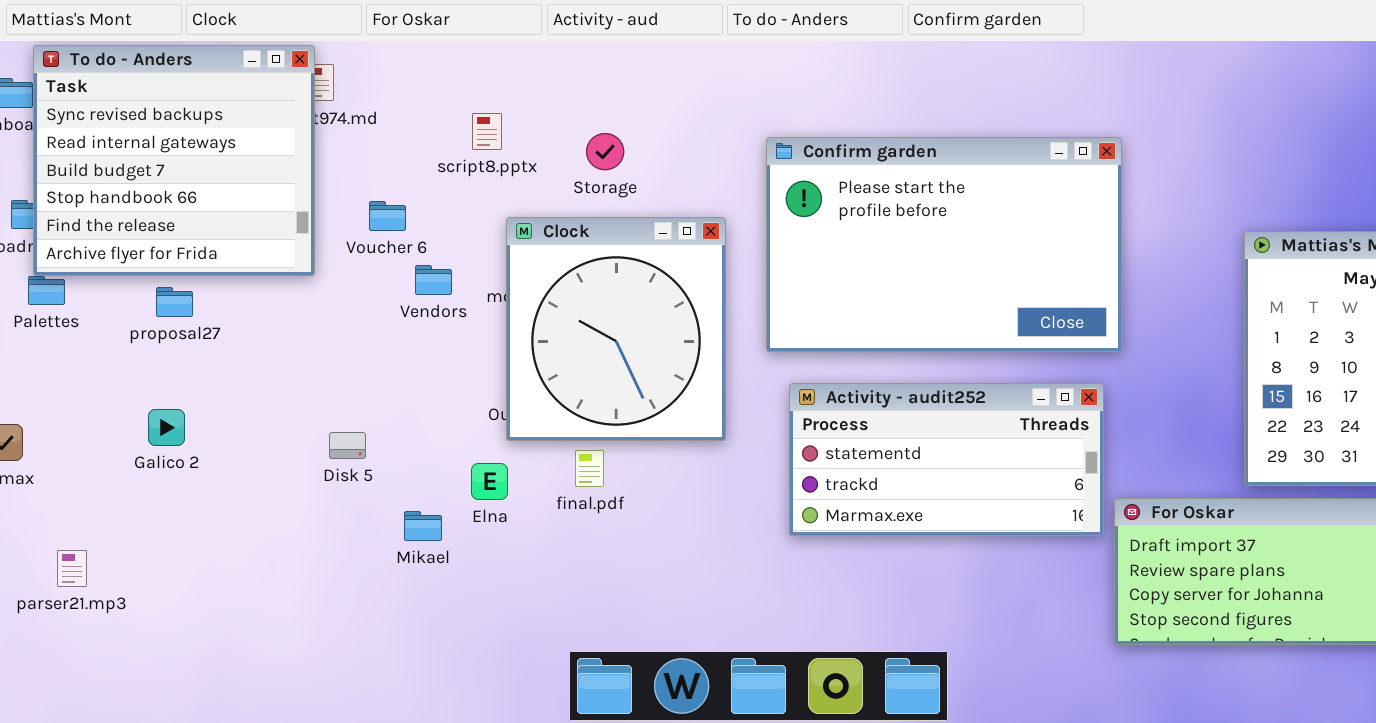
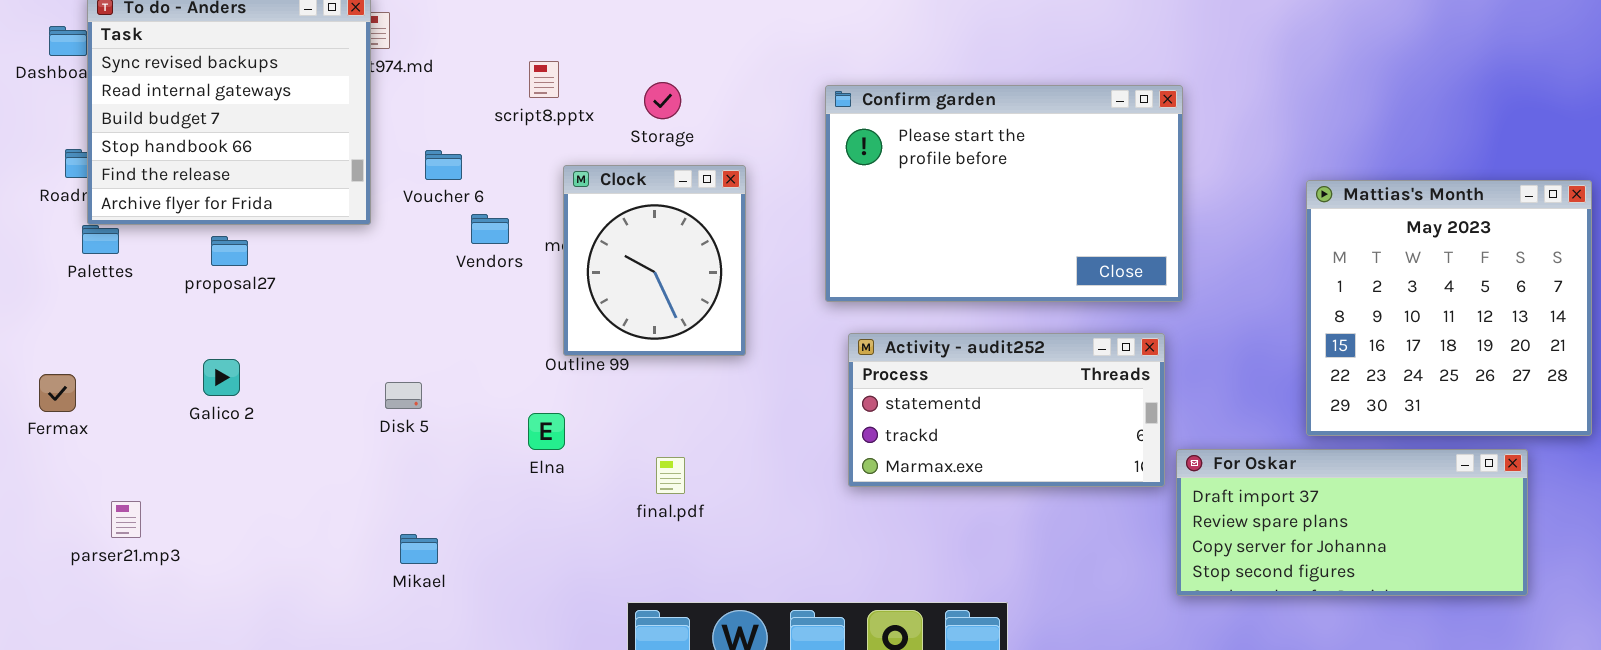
Clock: [506,217,726,441] -> [563,165,746,356], resized
final.pdf: [575,450,604,487] -> [656,457,685,494], moved
Mikael: [404,511,442,541] -> [400,534,438,564], moved

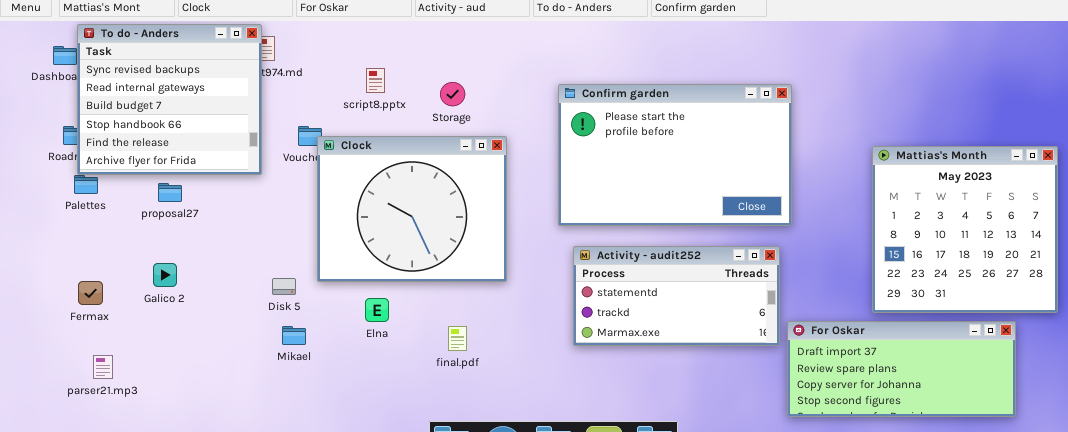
Clock: [563,165,746,356] -> [317,136,507,282], resized
Fermax: [39,374,76,412] -> [78,281,103,305], moved
Mikael: [400,534,438,564] -> [282,326,306,345], moved

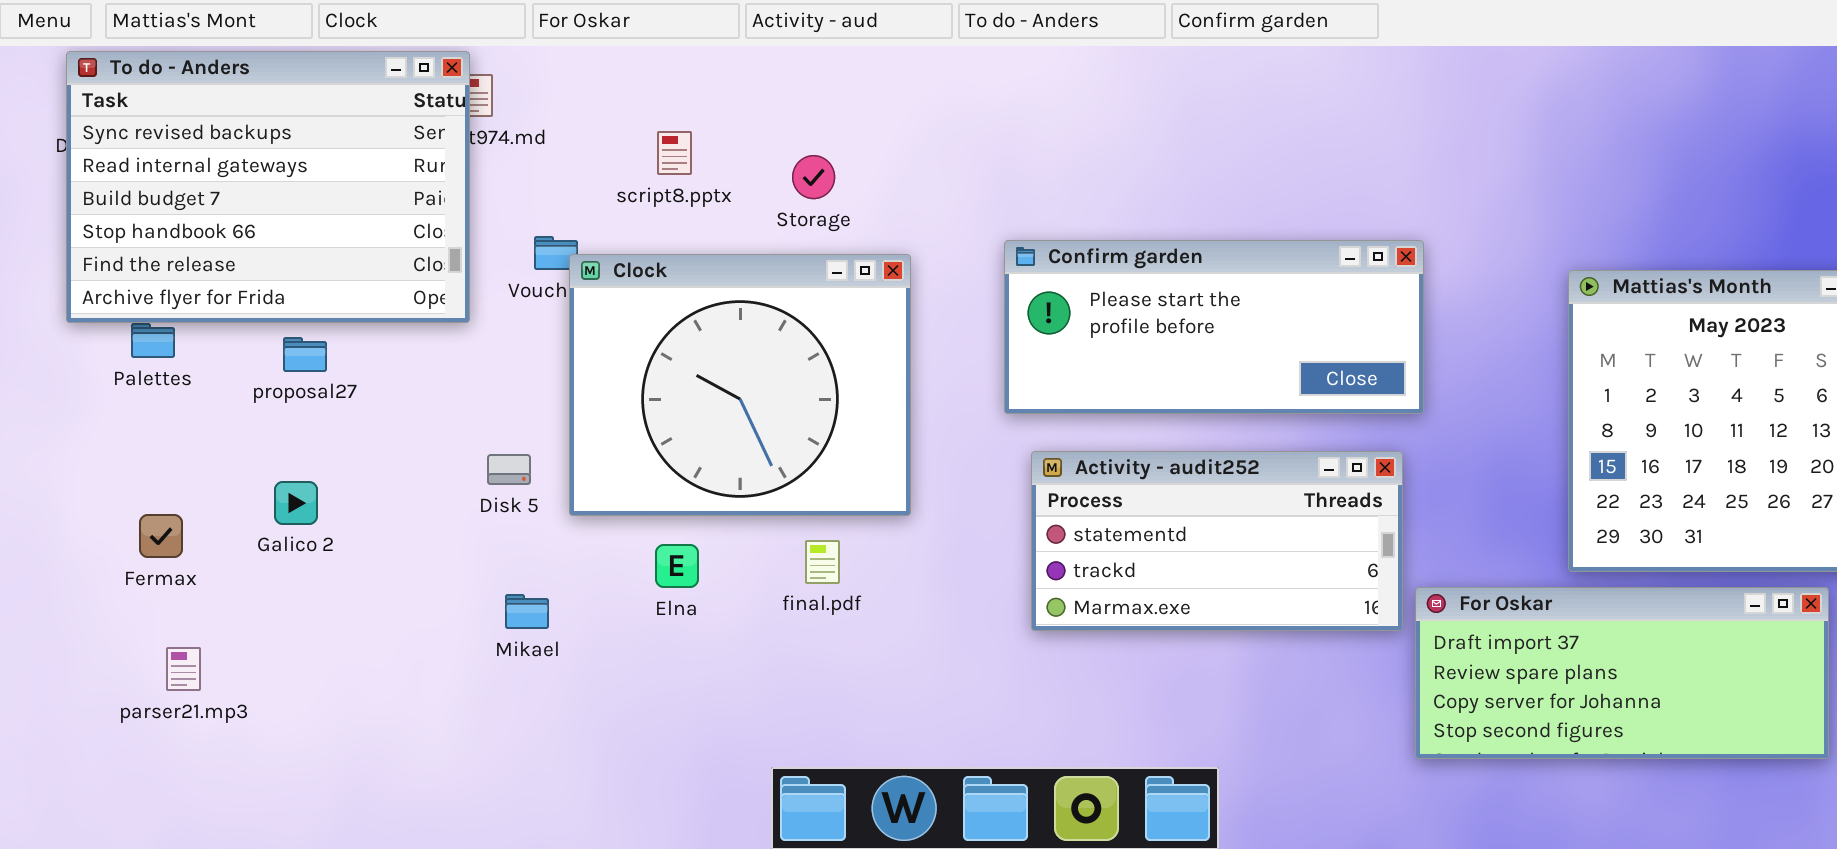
To do - Anders: [77,24,262,175] -> [66,51,470,323], resized
Confirm garden: [558,84,792,226] -> [1004,240,1424,414], resized
Disk 5: [272,278,296,295] -> [487,454,531,485], moved
final.pdf: [448,326,467,351] -> [805,540,840,584], moved

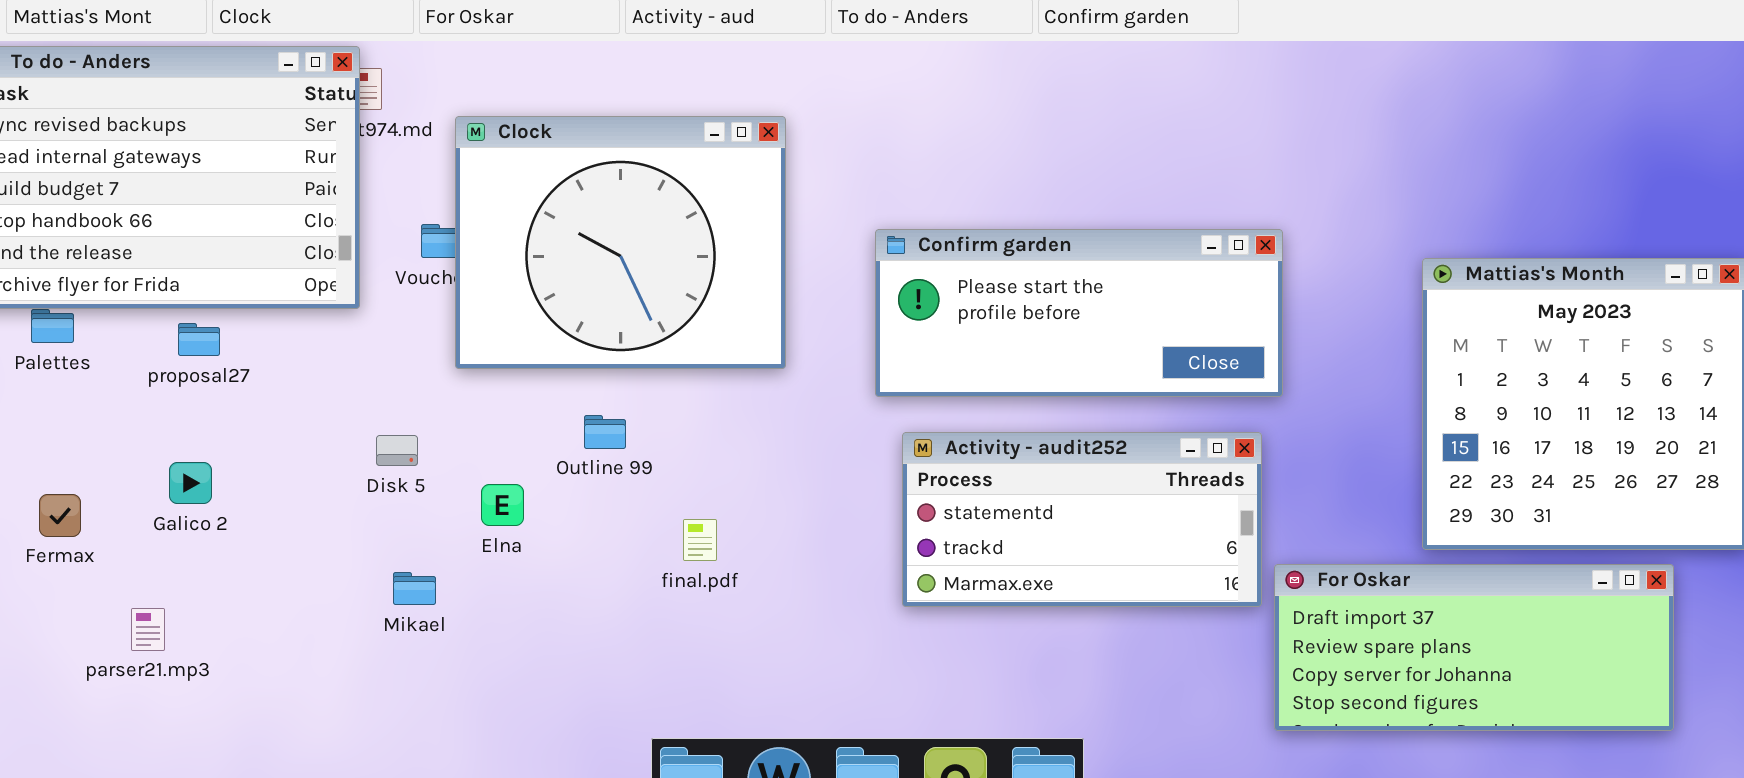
Clock: [569,254,911,516] -> [455,116,786,369], moved
Elna: [655,544,699,588] -> [481,484,524,526], moved
parser21.mp3: [166,647,201,691] -> [131,608,165,651], moved

